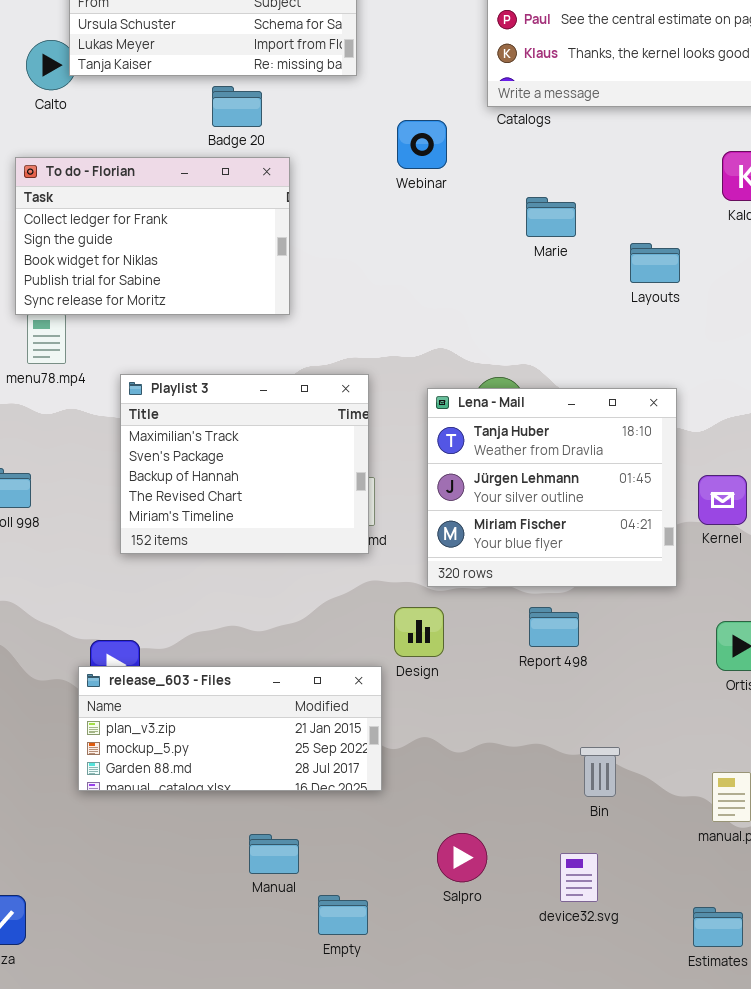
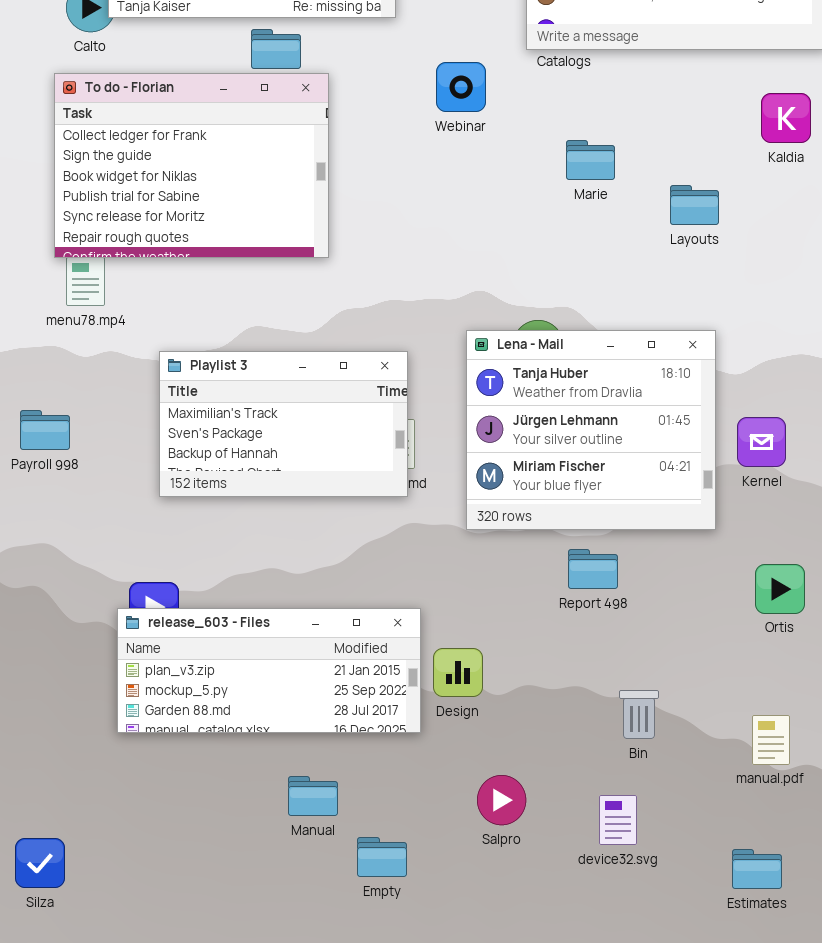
To do - Florian: [15,157,290,315] -> [54,73,329,258], resized
Playlist 3: [120,374,369,554] -> [159,351,408,497], resized
Design: [394,607,444,657] -> [433,648,483,697], moved

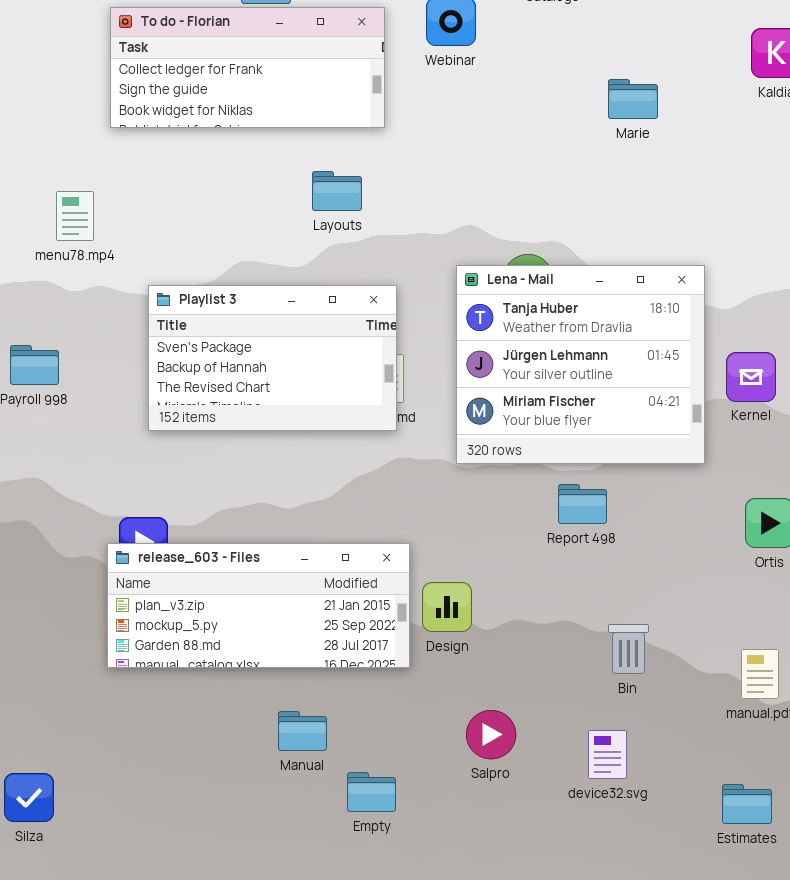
To do - Florian: [54,73,329,258] -> [110,7,385,128], moved, resized
Marie: [566,140,615,180] -> [608,79,658,119], moved
Layouts: [670,185,719,225] -> [312,171,362,211], moved
Playlist 3: [159,351,408,497] -> [148,285,397,431], scrolled down 1 row

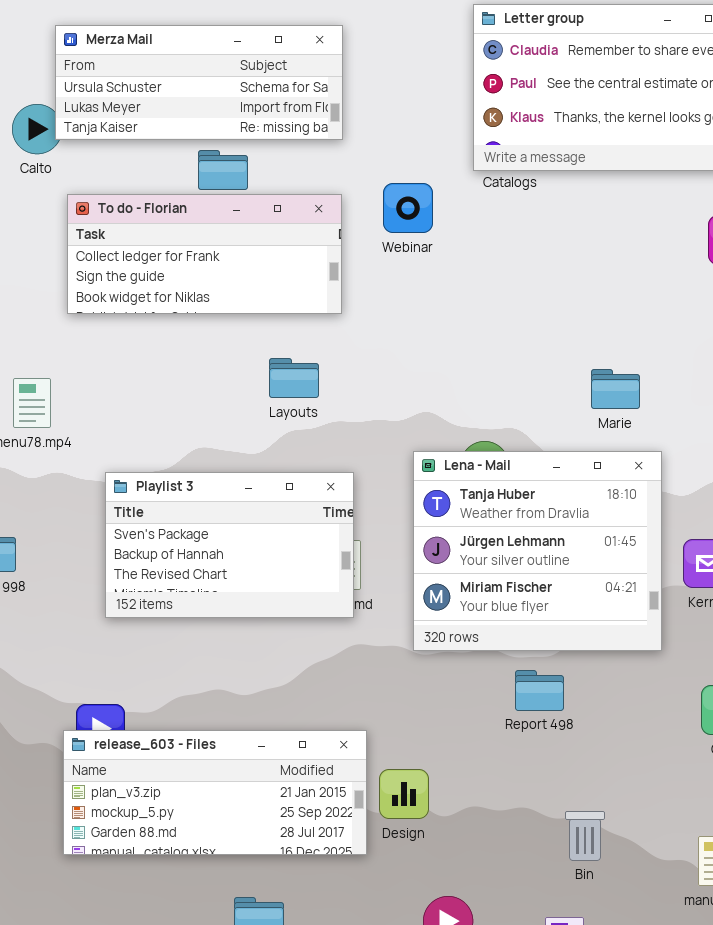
Marie: [608,79,658,119] -> [591,369,640,409], moved

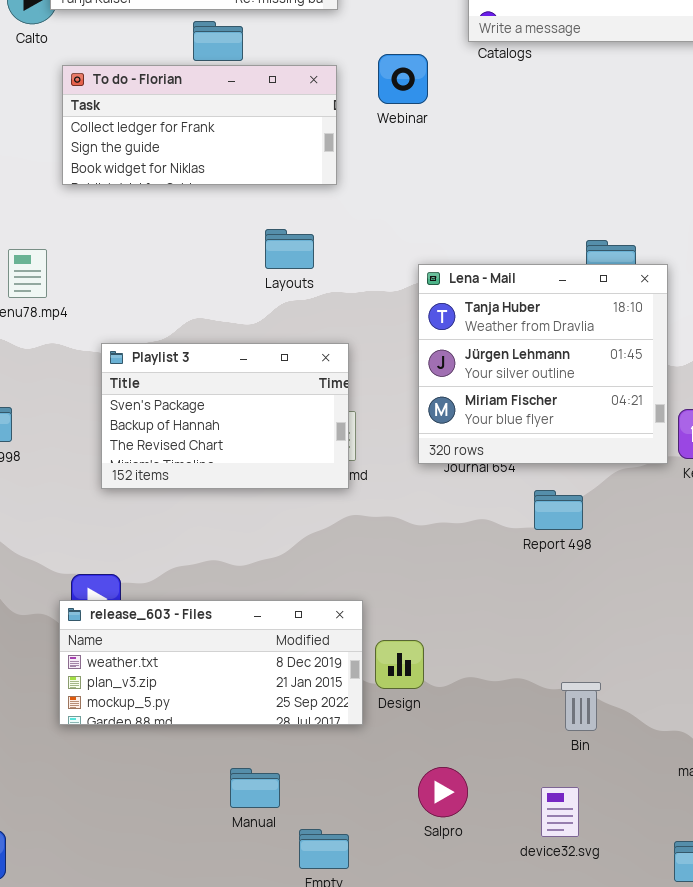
Lena - Mail: [413,451,662,651] -> [418,264,668,464], moved
Report 498: [515,670,564,711] -> [534,490,583,530], moved
release_603 - Files: [63,730,367,855] -> [59,600,363,725], scrolled up 1 row

